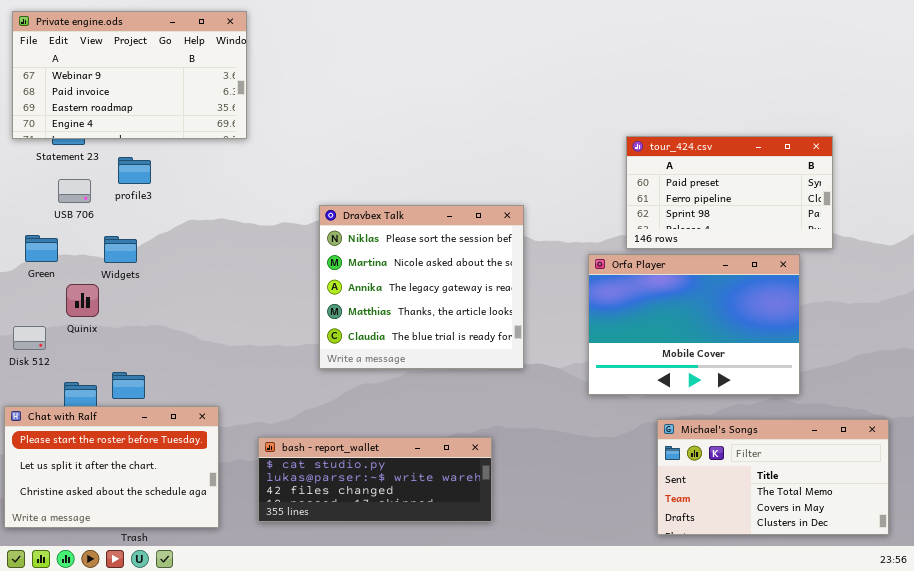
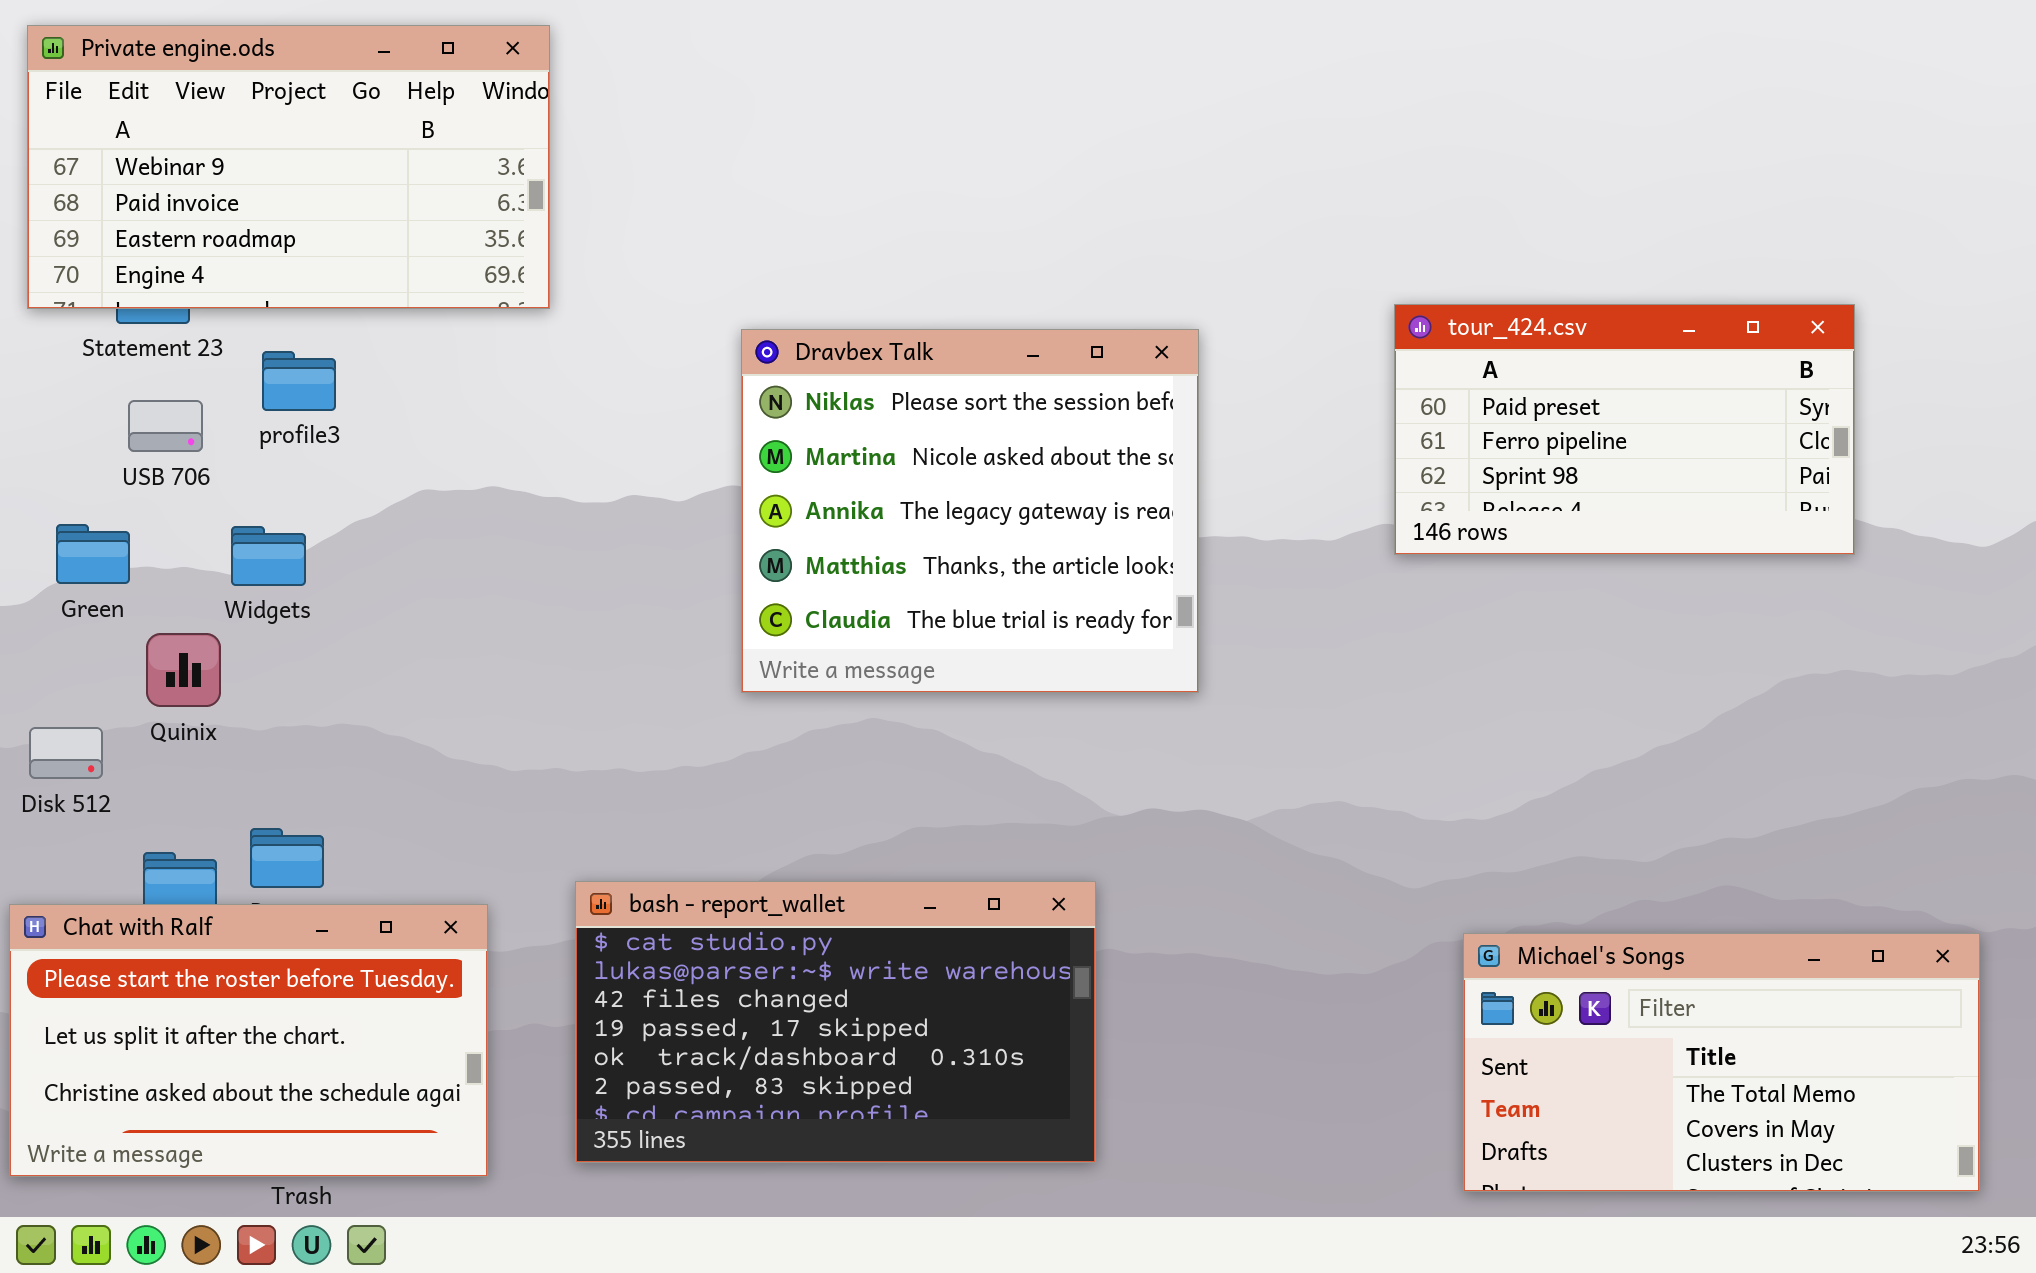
Dravbex Talk: [319,205,524,369] -> [741,329,1199,693], moved
Orfa Player: [588,254,800,395] -> none, closed
bash - report_wallet: [258,437,492,522] -> [575,881,1096,1163], resized

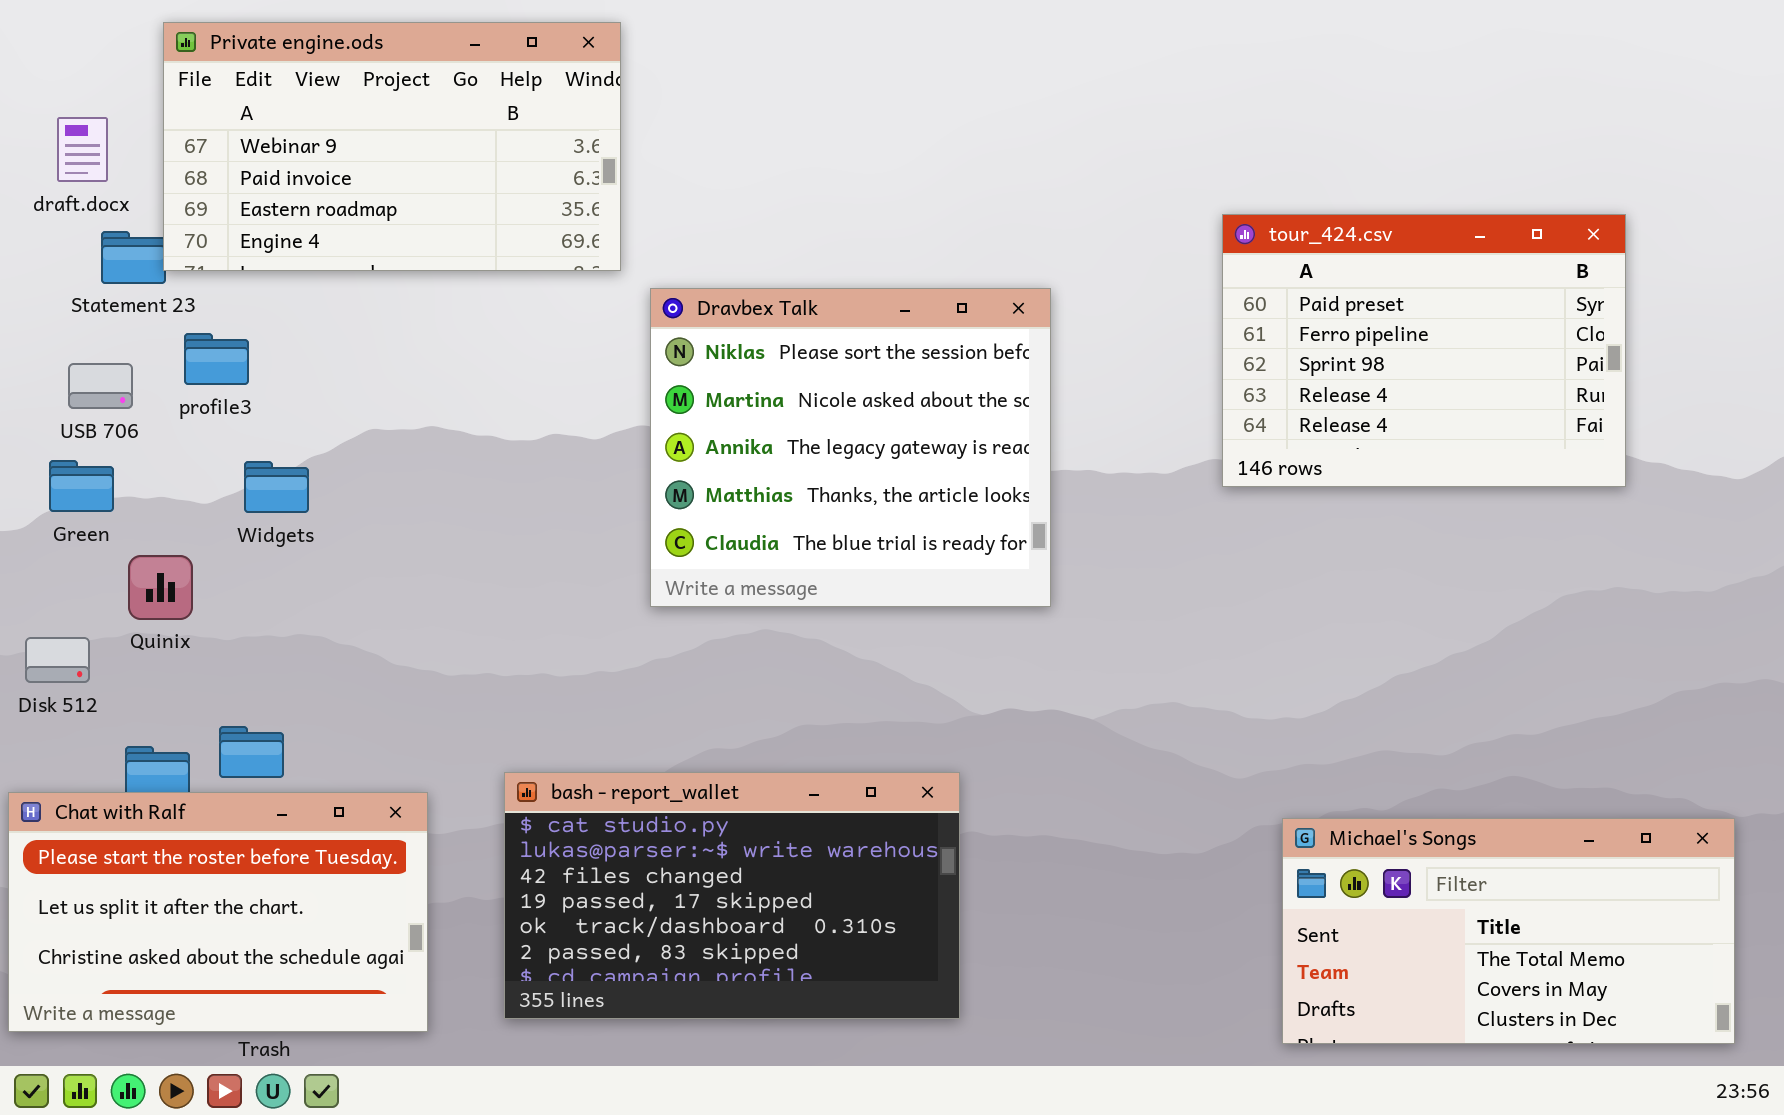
Private engine.ods: [27,25,550,309] -> [163,22,621,271], moved
tour_424.csv: [1394,304,1855,555] -> [1222,214,1626,487], resized
profile3: [262,351,336,411] -> [184,333,249,385], moved
USB 706: [128,400,203,452] -> [68,363,133,409], moved
Widgets: [231,526,306,586] -> [244,461,309,513], moved

